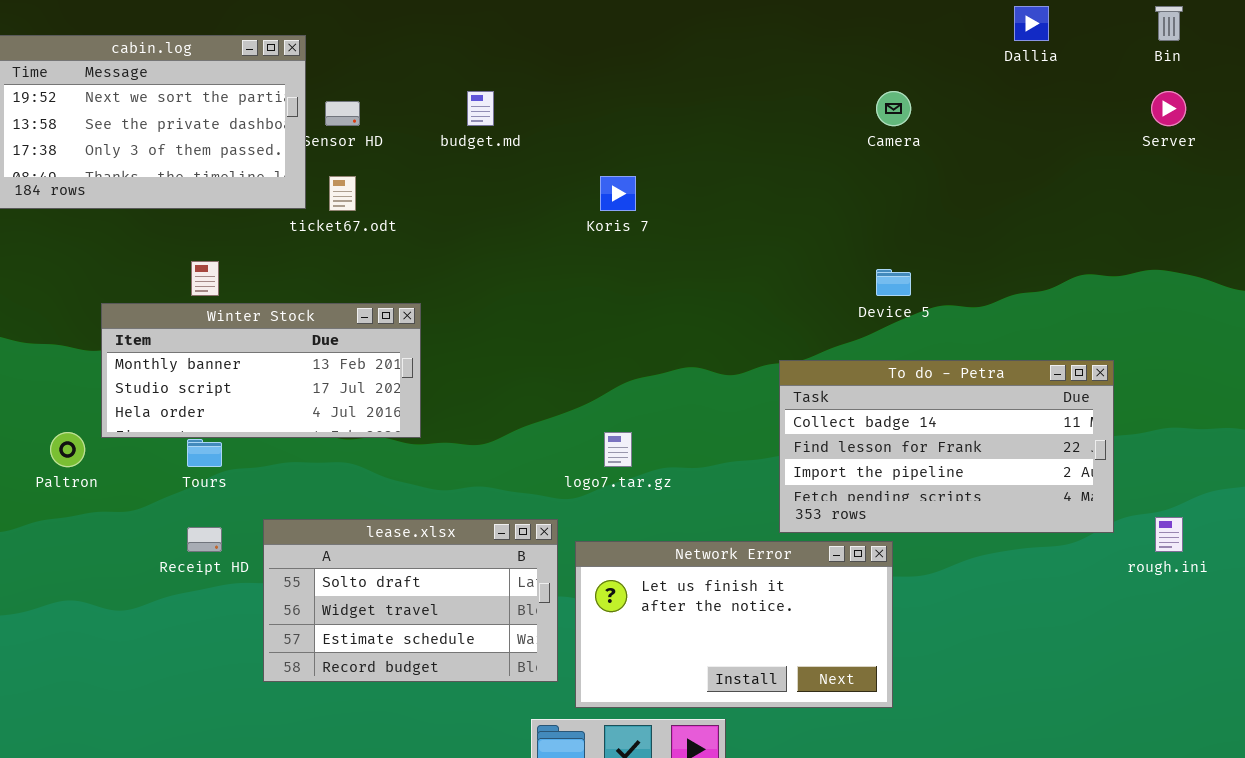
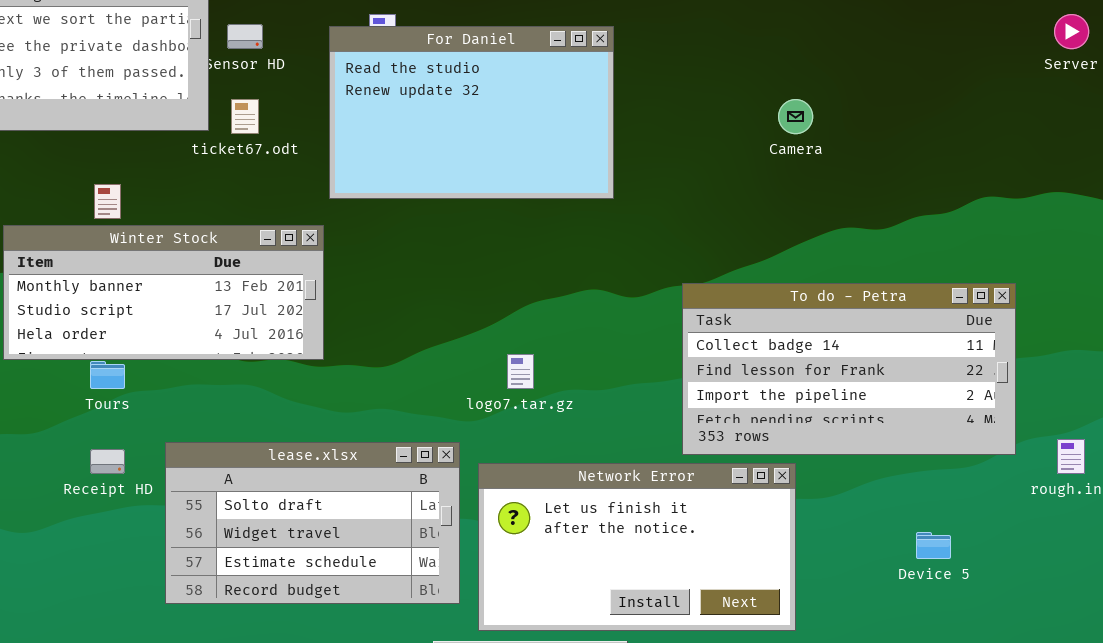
Camera: [876,91,911,126] -> [778,99,813,134], moved
For Daniel: none -> [329,26,614,199], opened
Device 5: [876,269,911,296] -> [916,532,951,559], moved

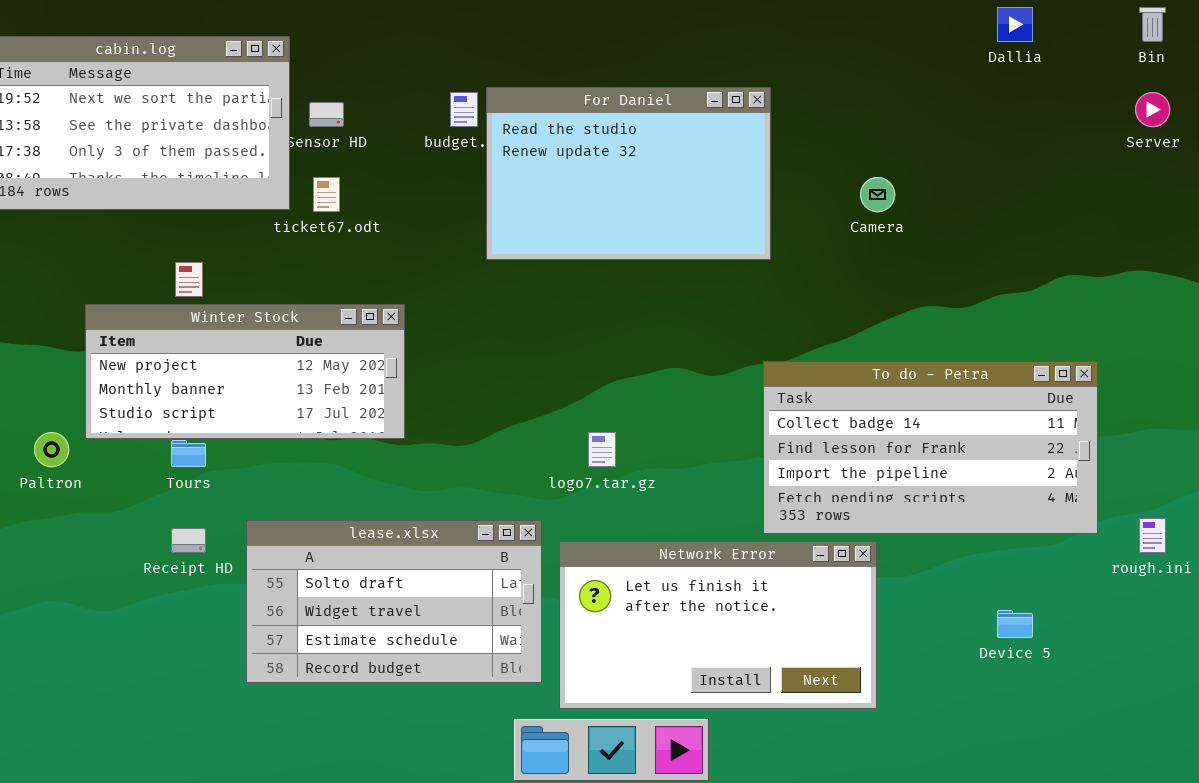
For Daniel: [329,26,614,199] -> [486,87,771,260], moved
Winter Stock: [3,225,324,360] -> [85,304,405,439], scrolled up 1 row

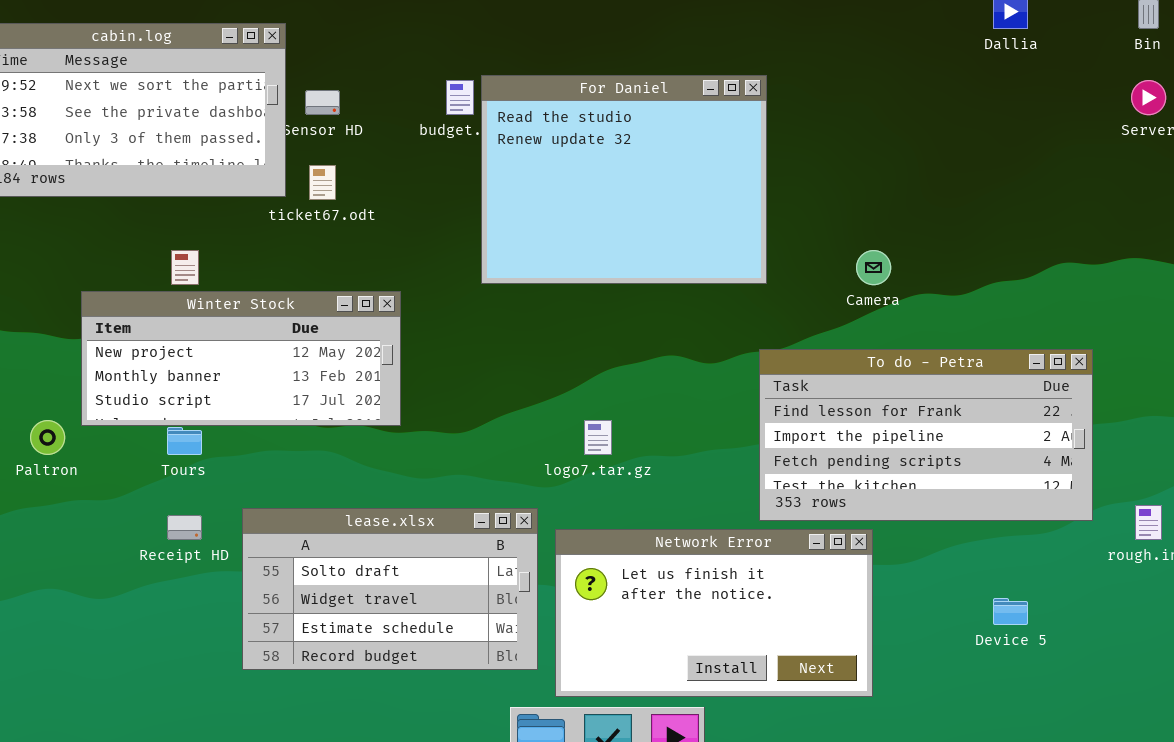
For Daniel: [486,87,771,260] -> [481,75,767,284], resized
Camera: [860,177,895,212] -> [856,250,891,285], moved
To do - Petra: [763,361,1098,534] -> [759,349,1093,521], scrolled down 1 row

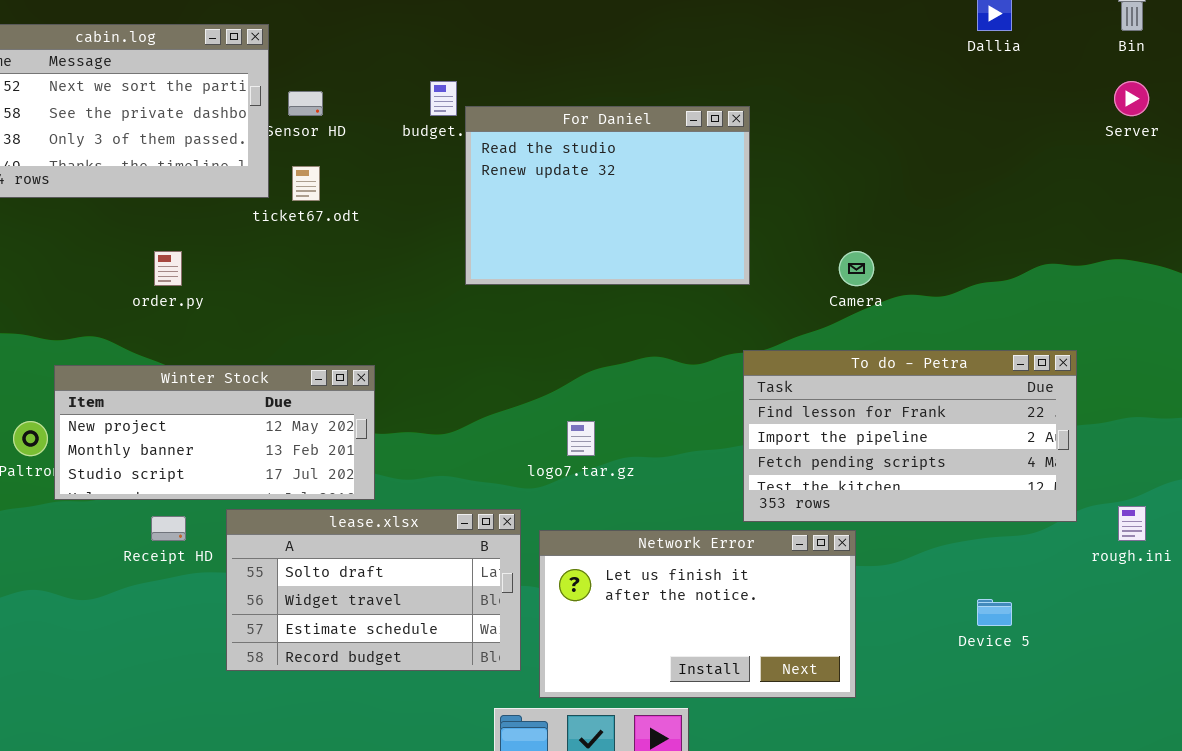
For Daniel: [481,75,767,284] -> [465,106,750,285], resized
Winter Stock: [81,291,401,426] -> [54,365,375,500], moved

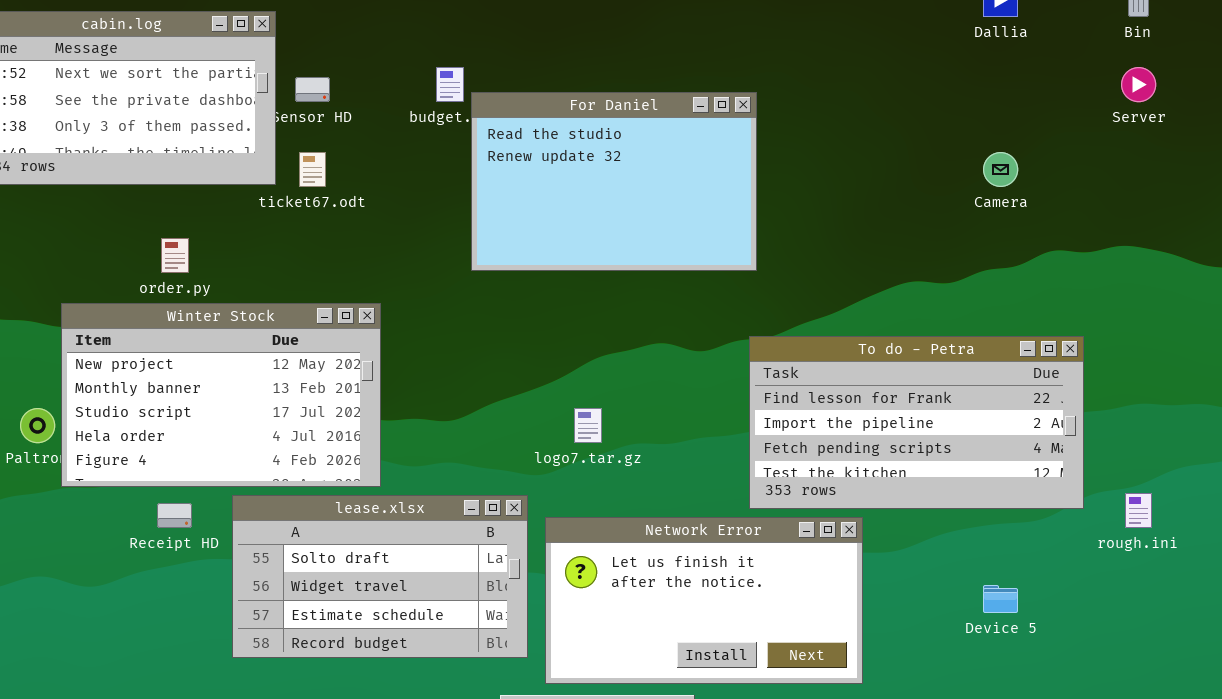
Camera: [839,251,874,286] -> [983,152,1018,187], moved
Winter Stock: [54,365,375,500] -> [61,303,381,487], resized

